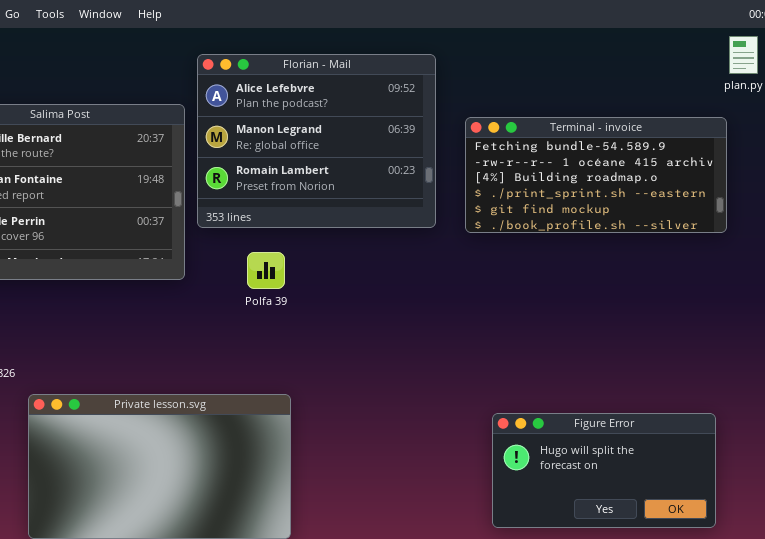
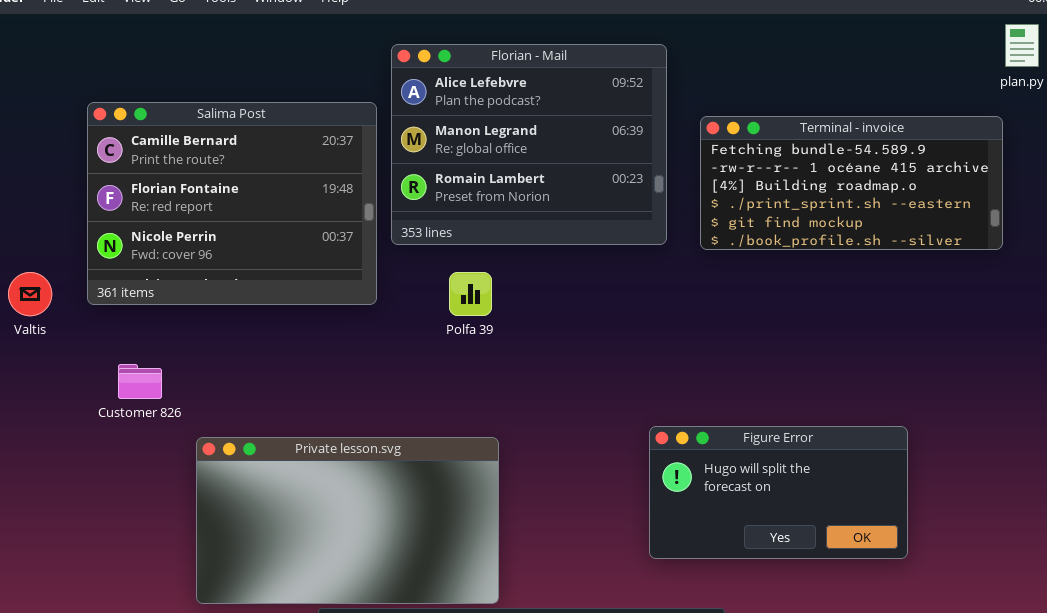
Figure Error: [492,413,716,528] -> [649,426,908,559], moved

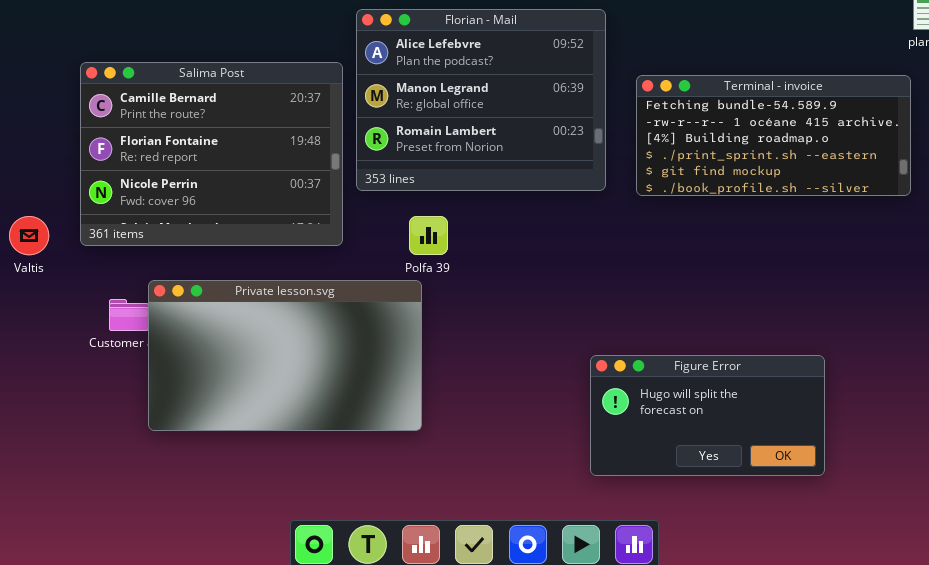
Private lesson.svg: [196,437,499,604] -> [148,280,422,431], moved

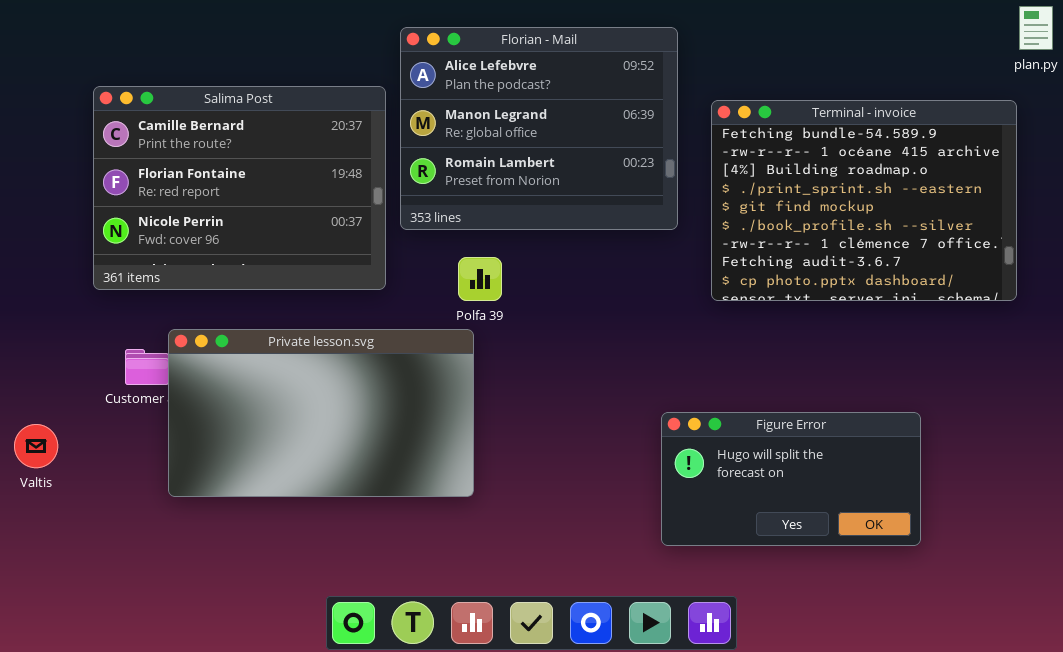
Terminal - invoice: [636,75,911,196] -> [711,100,1017,301], resized
Valtis: [9,216,49,255] -> [14,424,58,468], moved

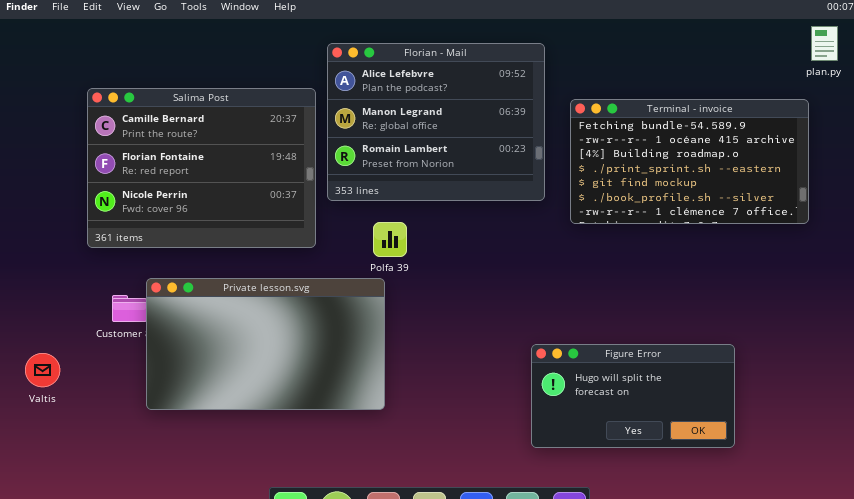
Terminal - invoice: [711,100,1017,301] -> [570,99,809,224], resized

